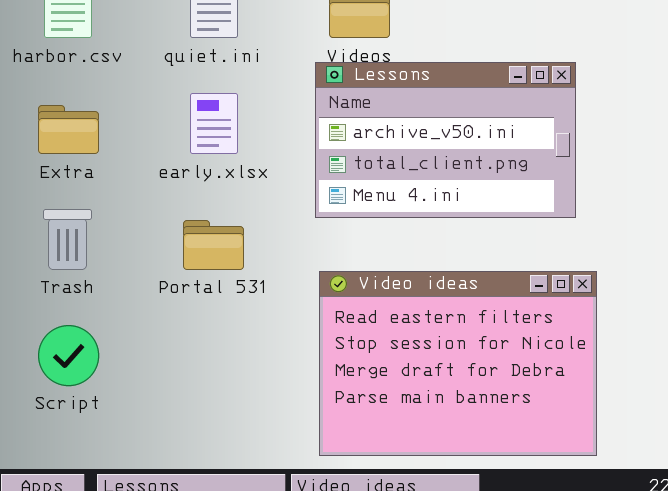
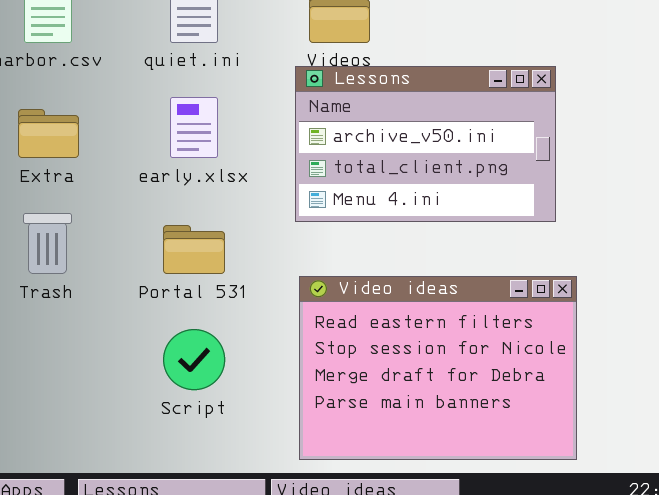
Script: [38,325,99,386] -> [163,329,225,390], moved

